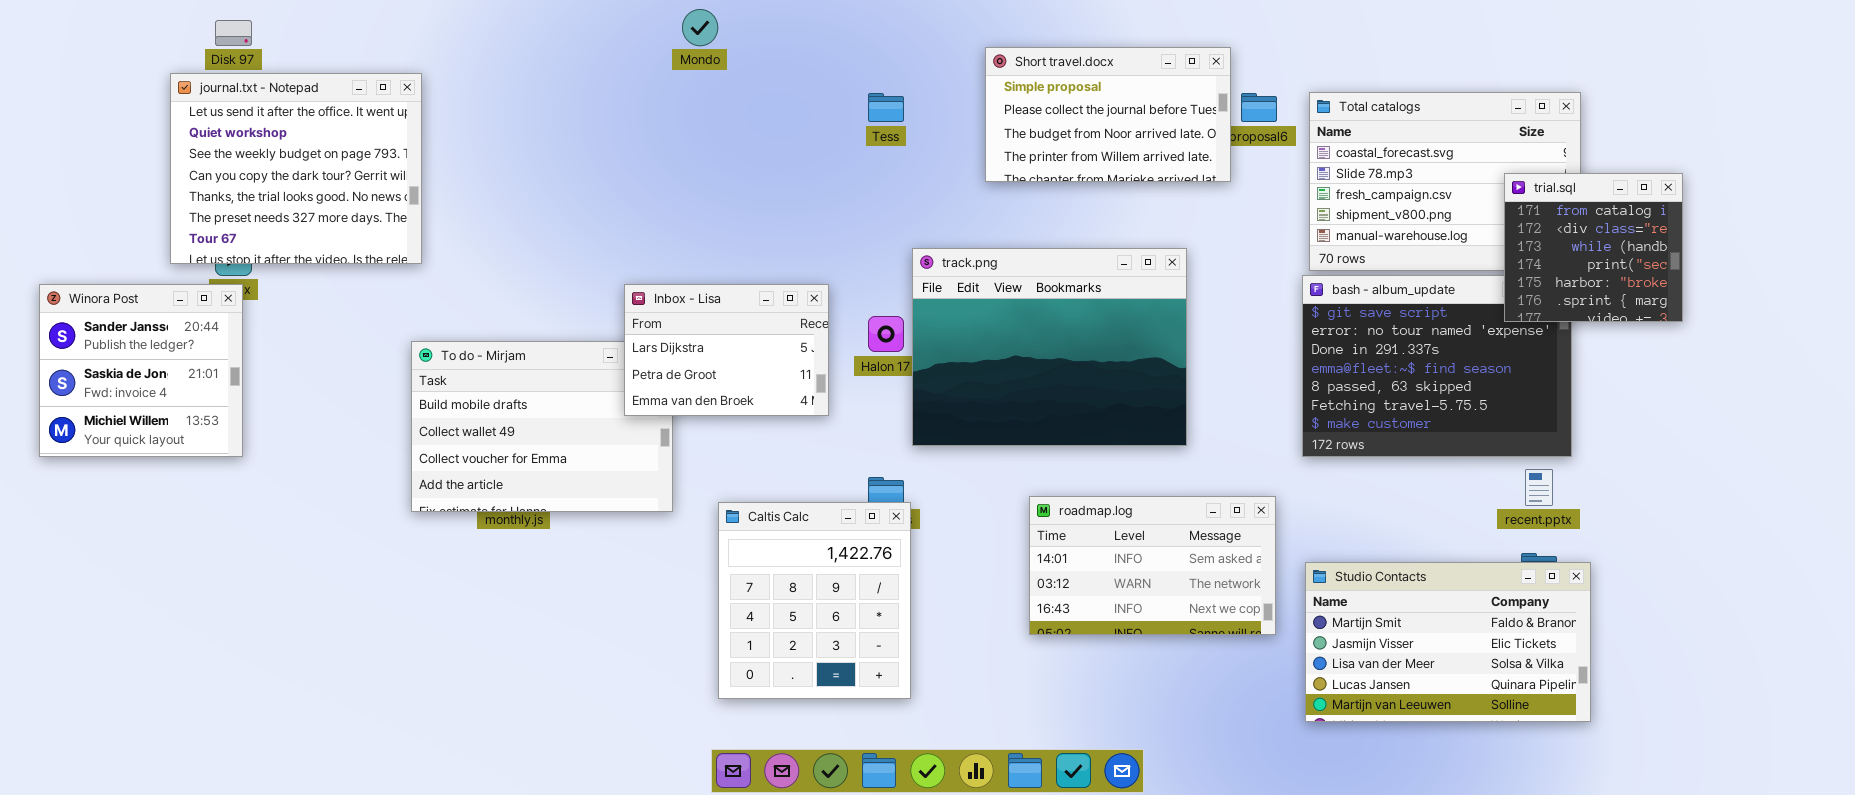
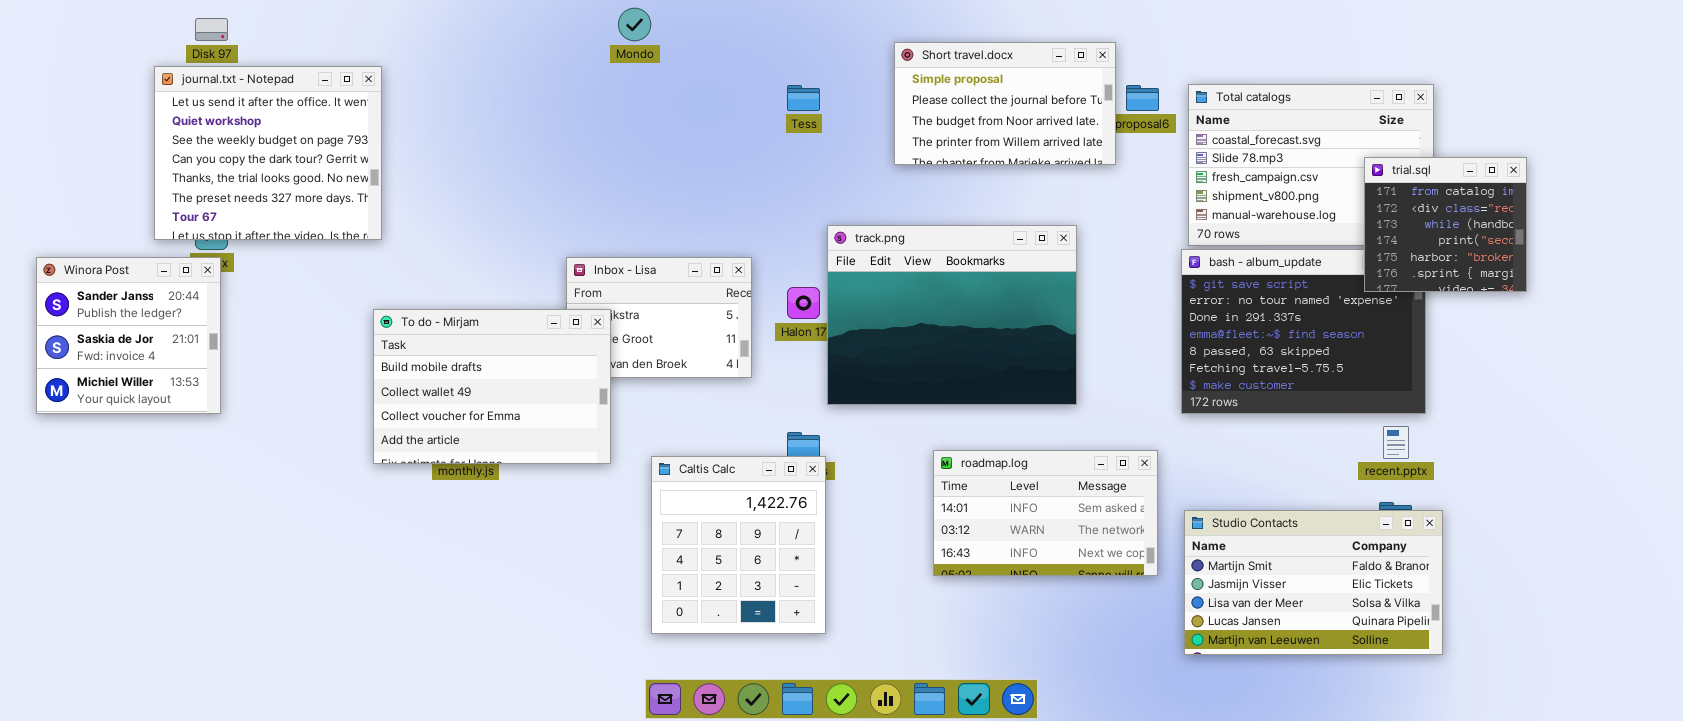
To do - Mirjam: [411,341,673,512] -> [373,309,611,464], raised

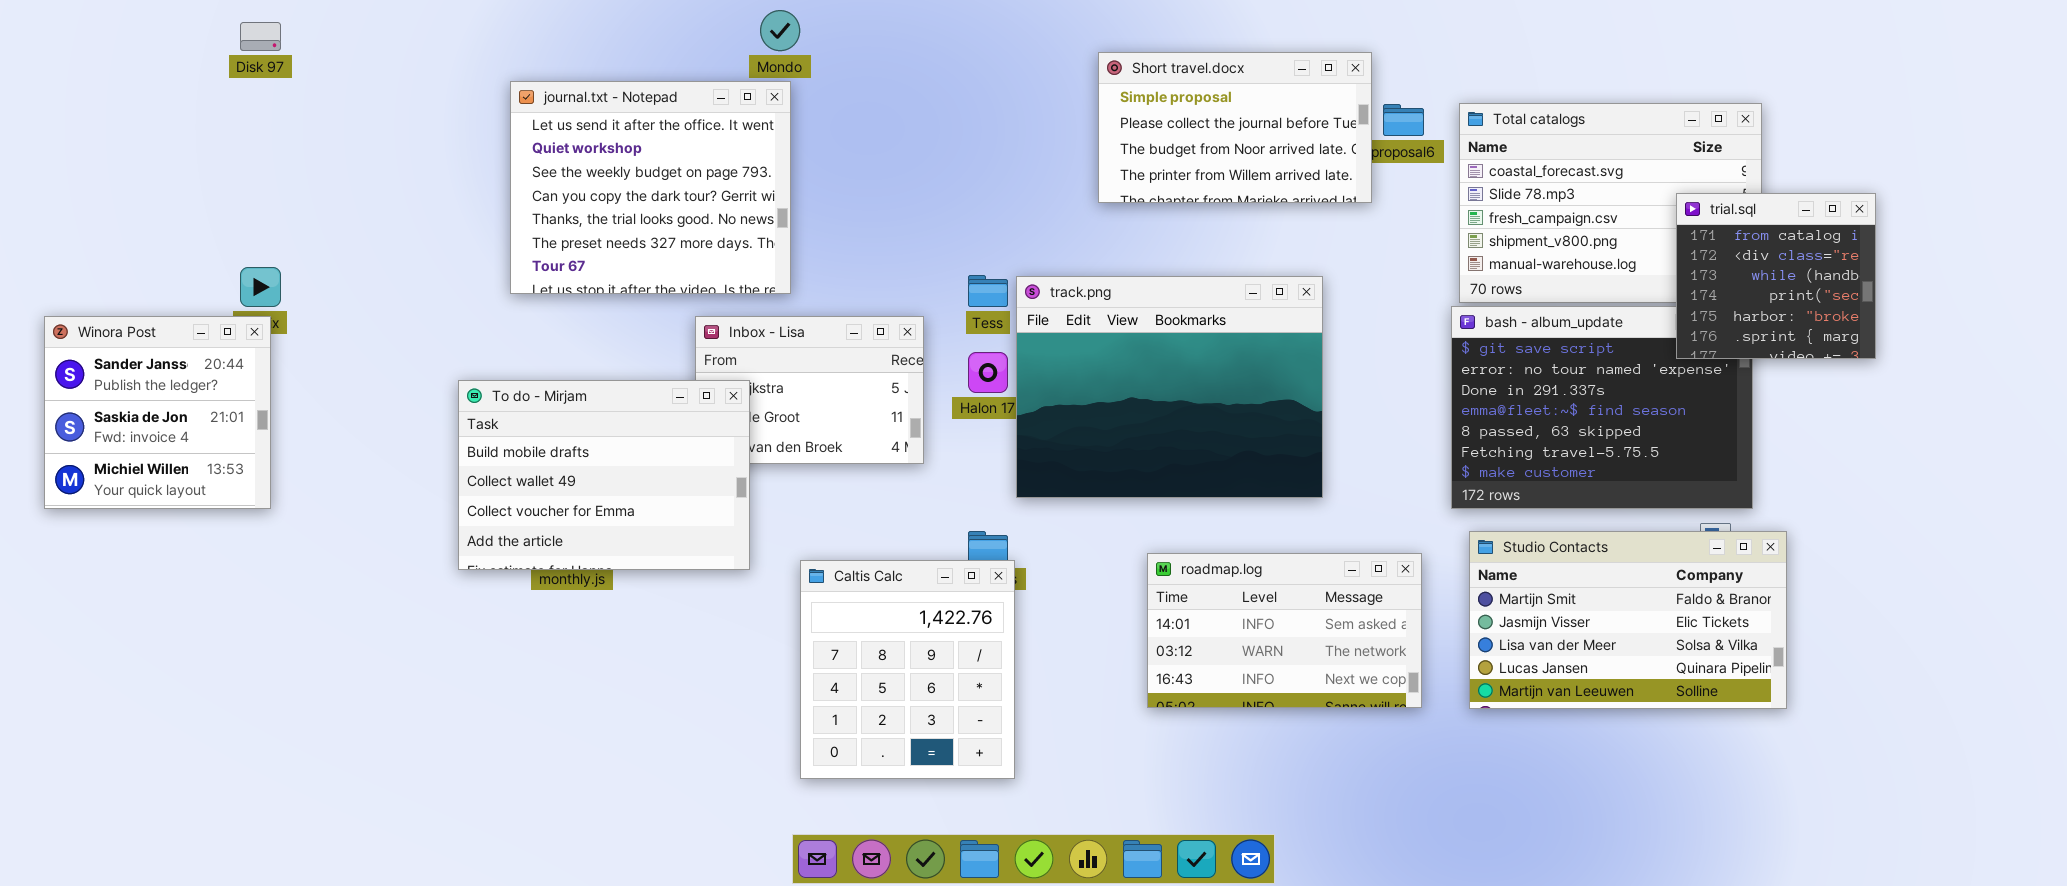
journal.txt - Notepad: [154,66,382,240] -> [510,81,791,294], moved
Tess: [787,85,820,111] -> [968,275,1008,307], moved
Studio Contacts: [1184,510,1443,655] -> [1469,531,1787,709], moved

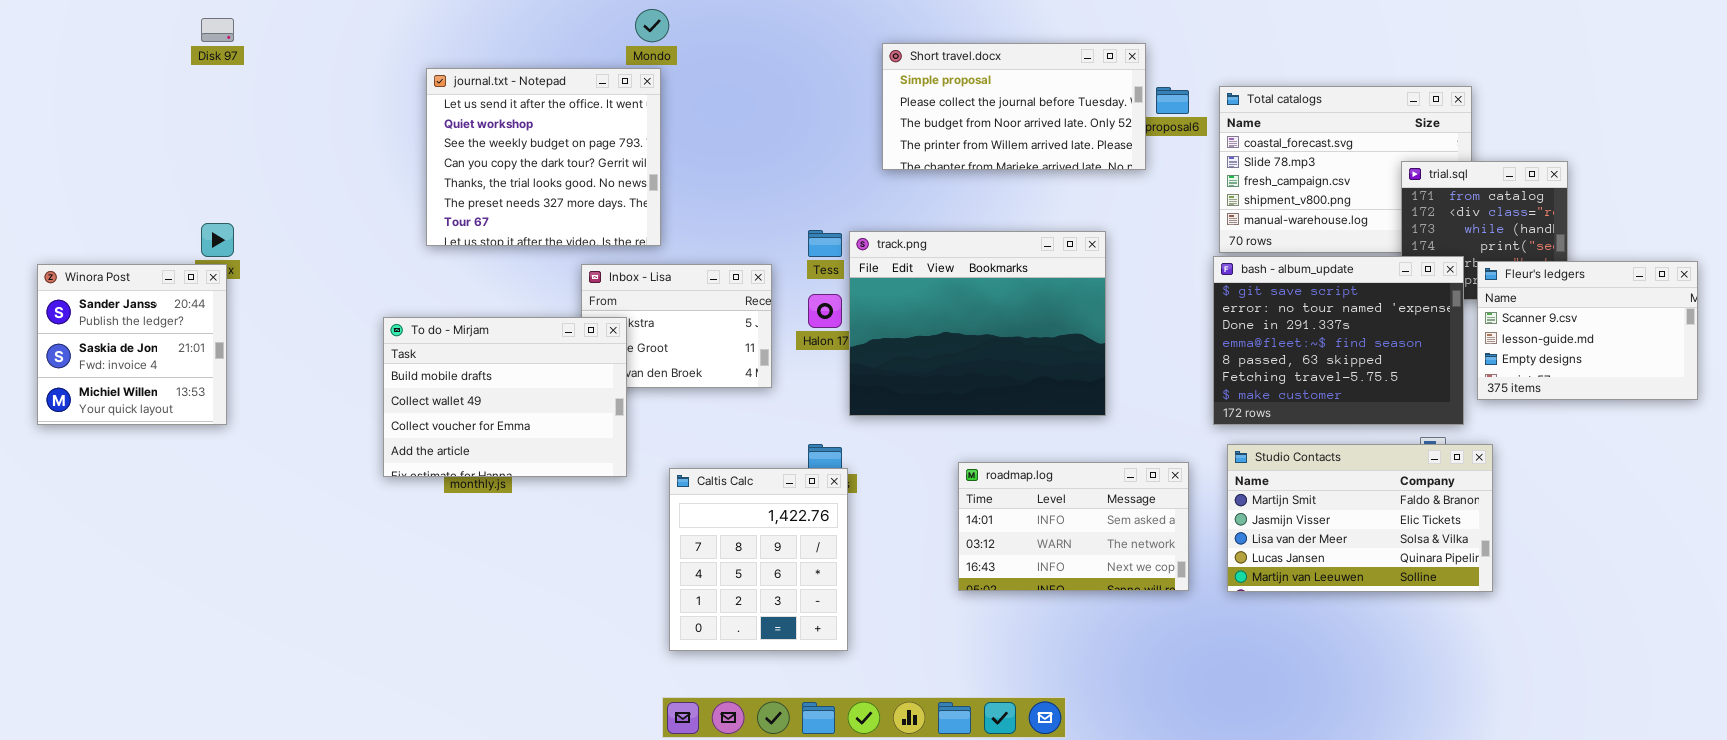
Short travel.docx: [1098,52,1372,203] -> [882,43,1146,170], resized
bash - album_update: [1451,306,1753,509] -> [1213,256,1464,425], raised
Fleur's ledgers: none -> [1477,261,1698,400], opened

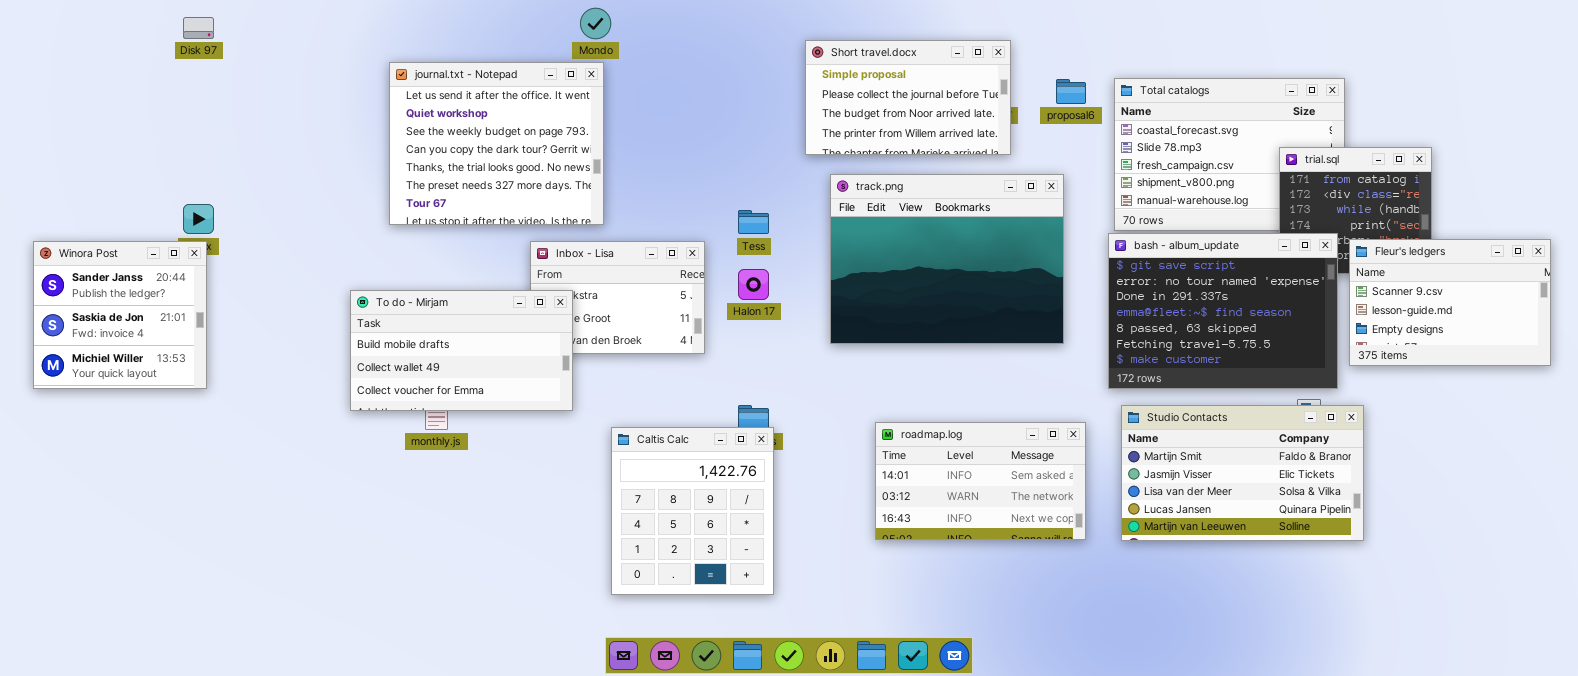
Short travel.docx: [882,43,1146,170] -> [805,40,1011,155], resized
track.png: [849,231,1106,416] -> [830,174,1064,344], moved
To do - Mirjam: [383,317,627,477] -> [350,290,573,411], resized

